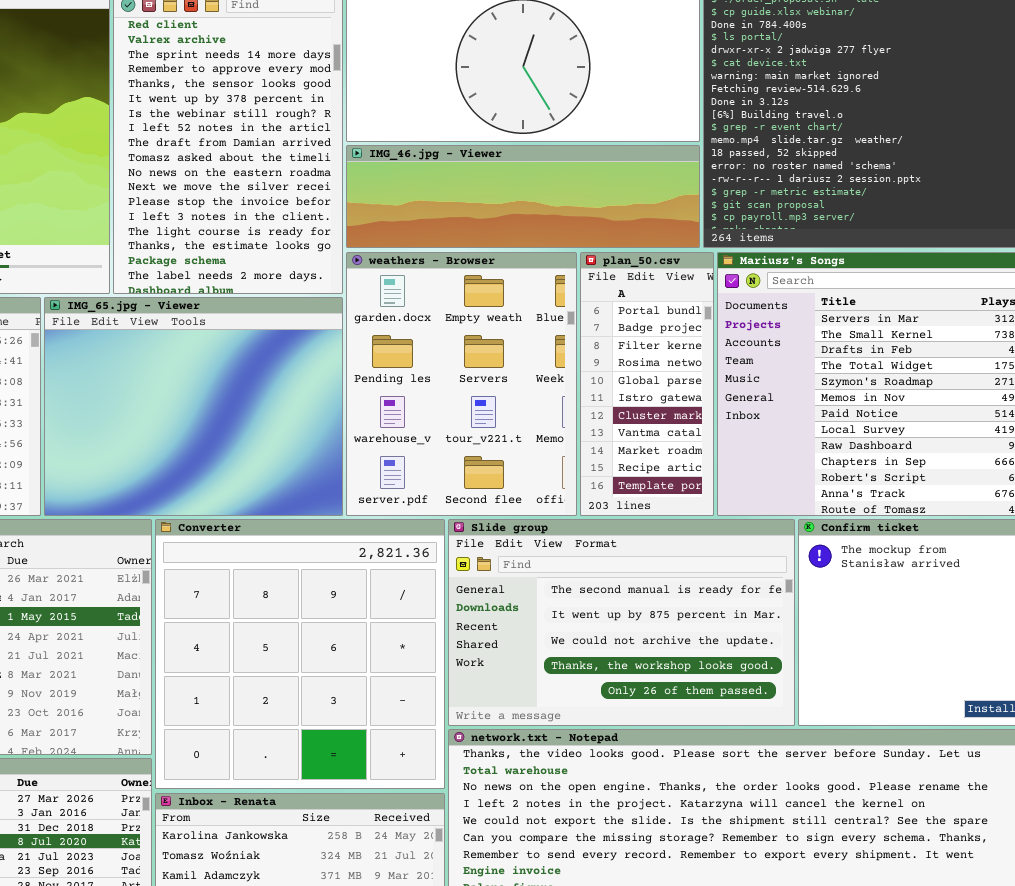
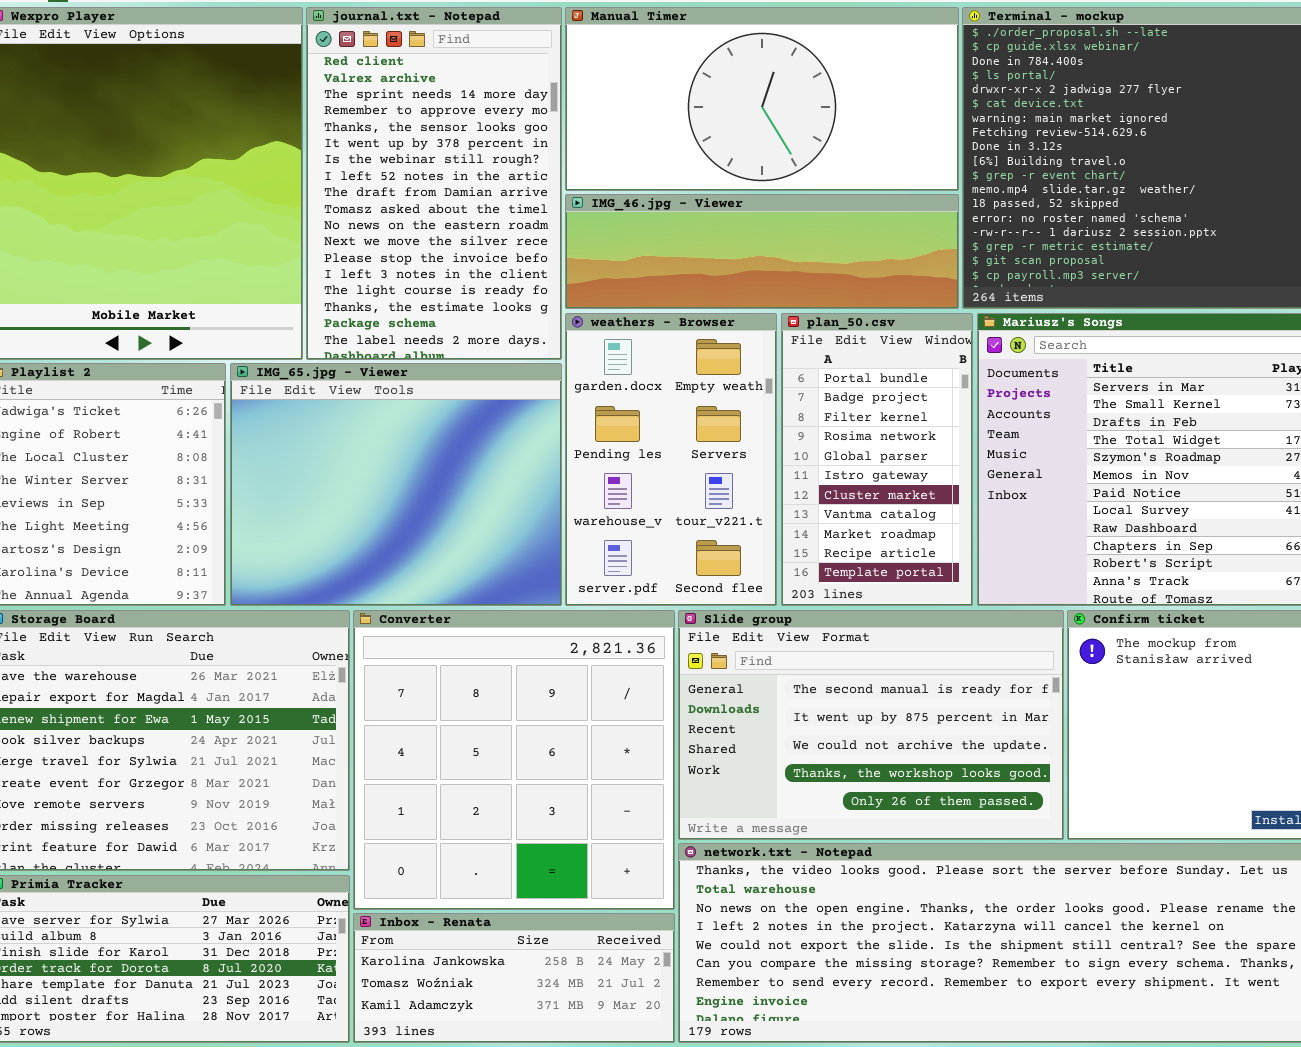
weathers - Browser: [346,252,577,516] -> [565,313,777,606], resized
plan_50.csv: [580,252,714,516] -> [781,313,973,606], resized

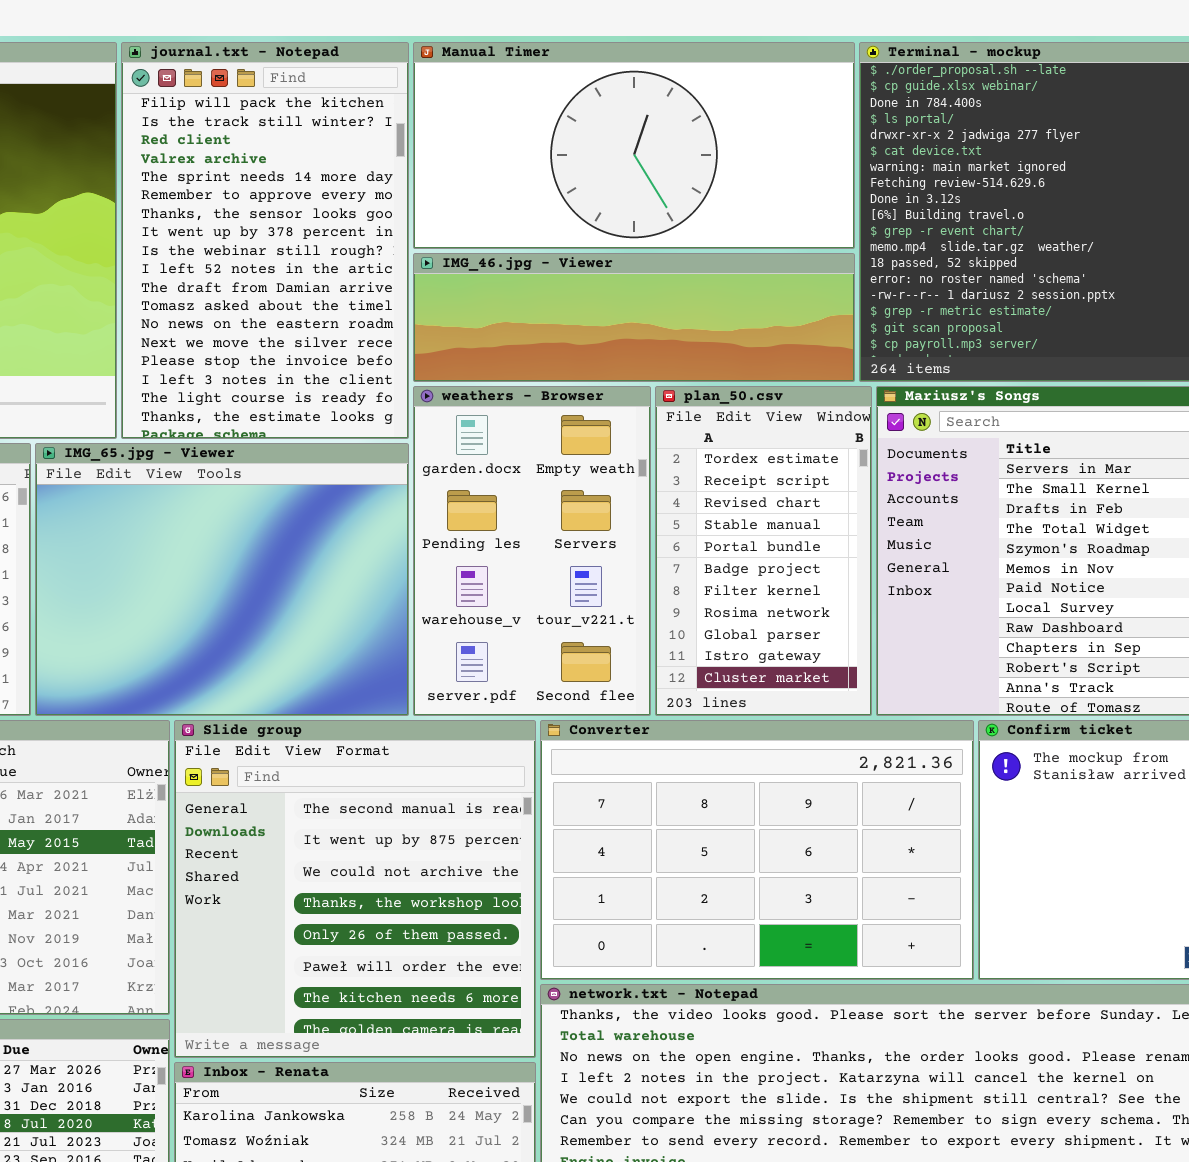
journal.txt - Notepad: [306,7,562,360] -> [121,42,409,439], scrolled up 2 rows
plan_50.csv: [781,313,973,606] -> [655,386,872,716], scrolled up 4 rows
Converter: [353,610,675,910] -> [540,720,974,980], moved, resized
Slide group: [678,610,1064,840] -> [174,720,536,1058], moved, resized

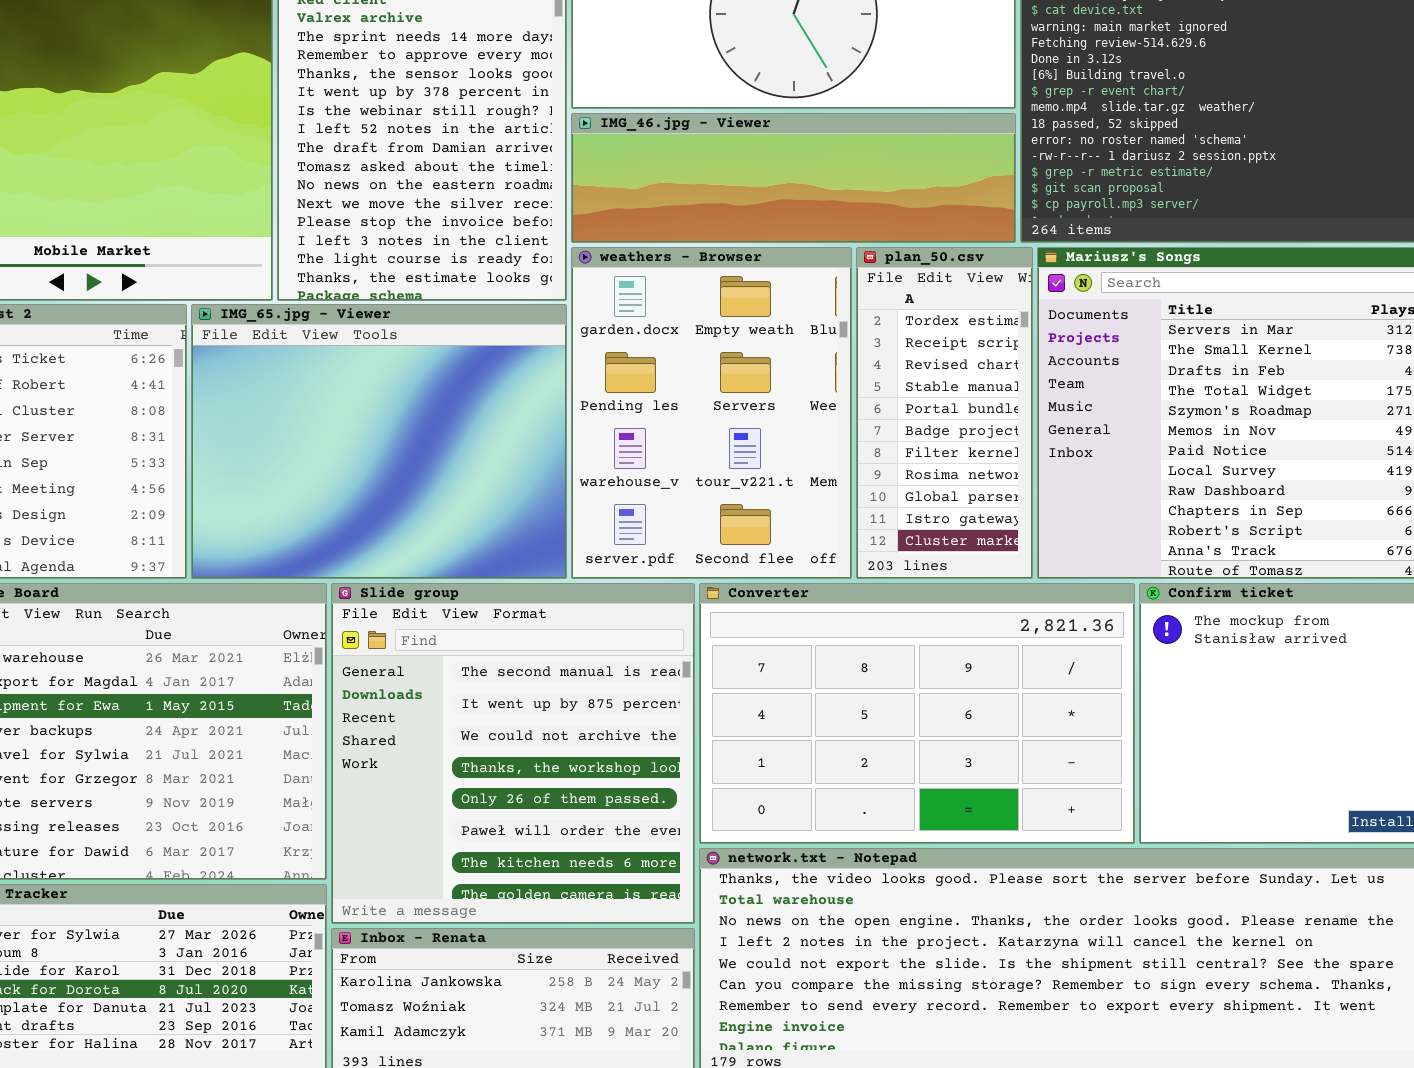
weathers - Browser: [413,386,651,716] -> [571,247,852,579], resized
plan_50.csv: [655,386,872,716] -> [856,247,1033,579], resized

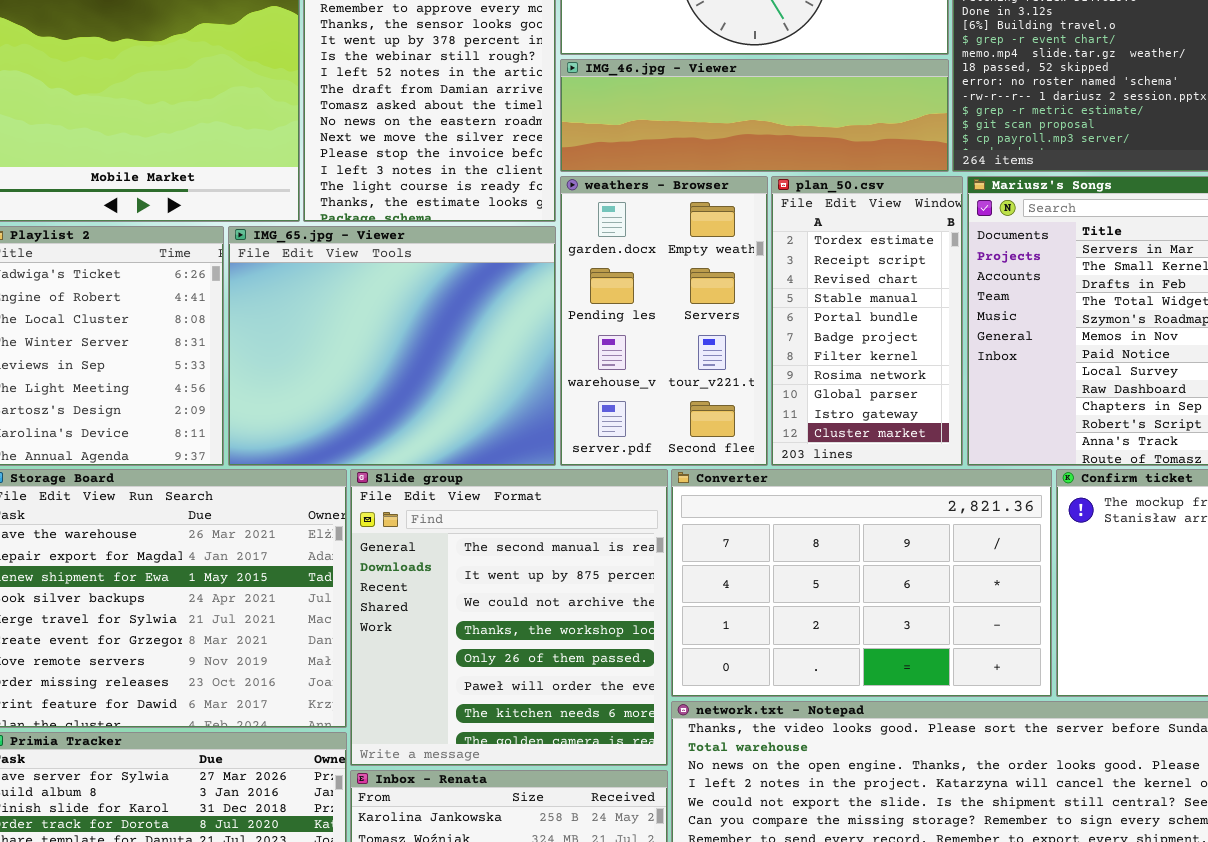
weathers - Browser: [571,247,852,579] -> [560,176,768,466], resized
plan_50.csv: [856,247,1033,579] -> [771,176,963,466], resized

